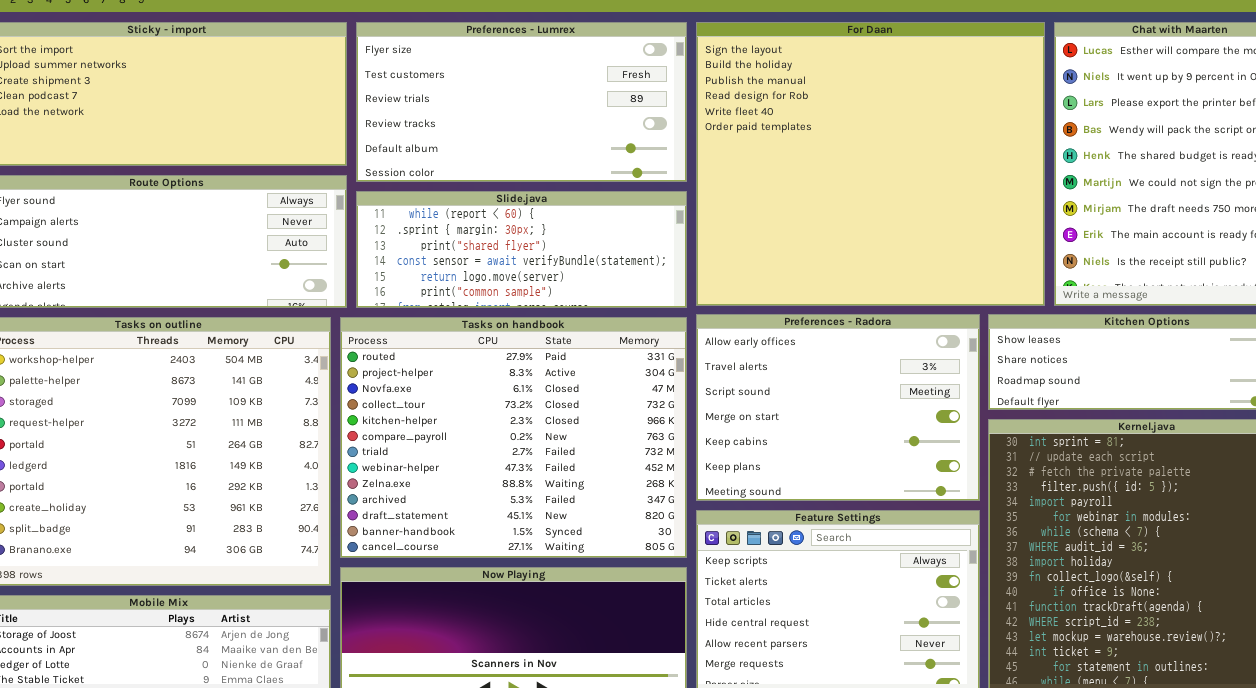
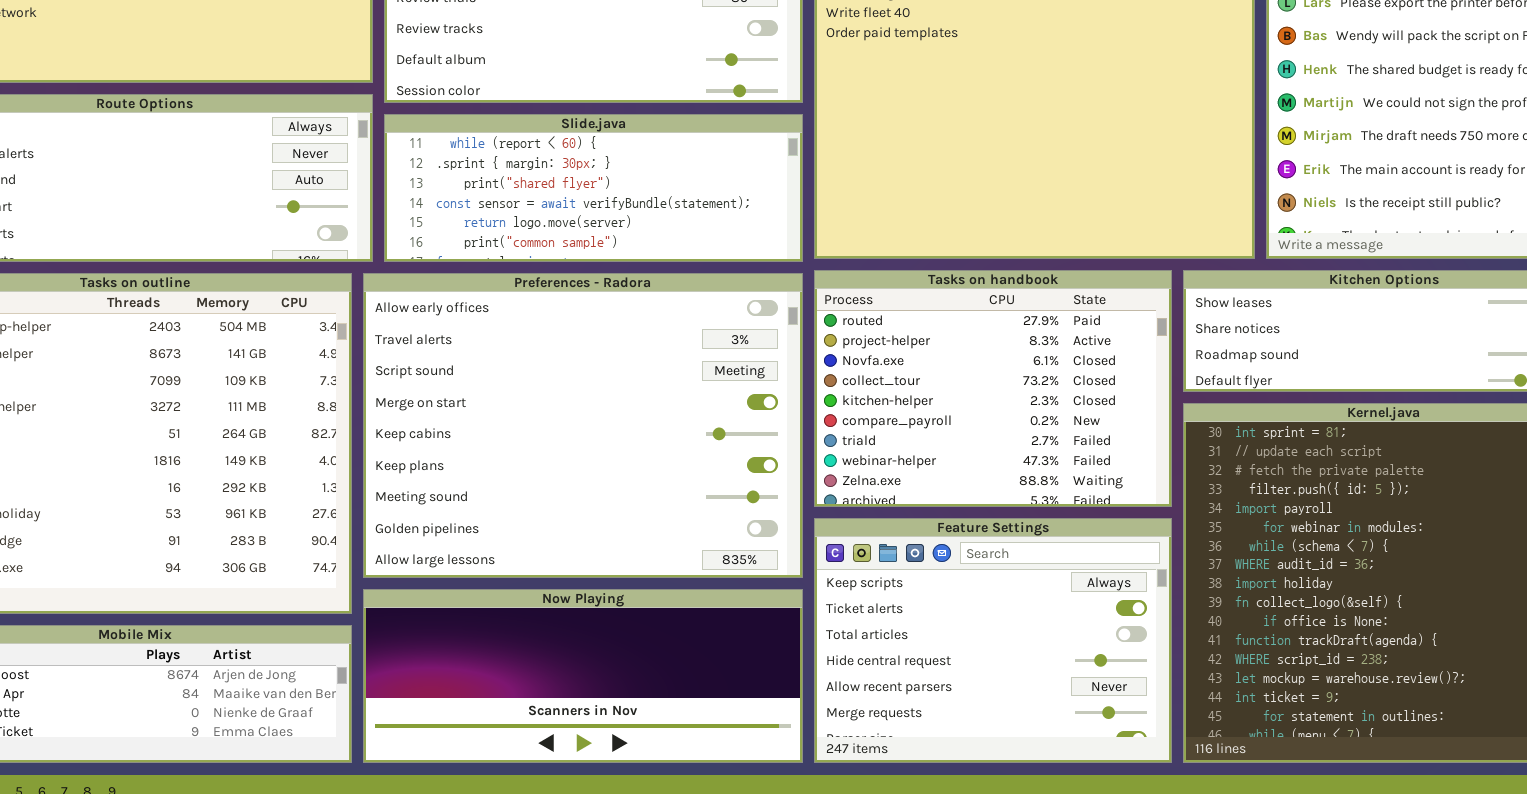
Preferences - Radora: [696,314,980,501] -> [363,273,803,578], moved, resized
Tasks on handbook: [340,317,687,558] -> [814,270,1172,507], moved, resized

